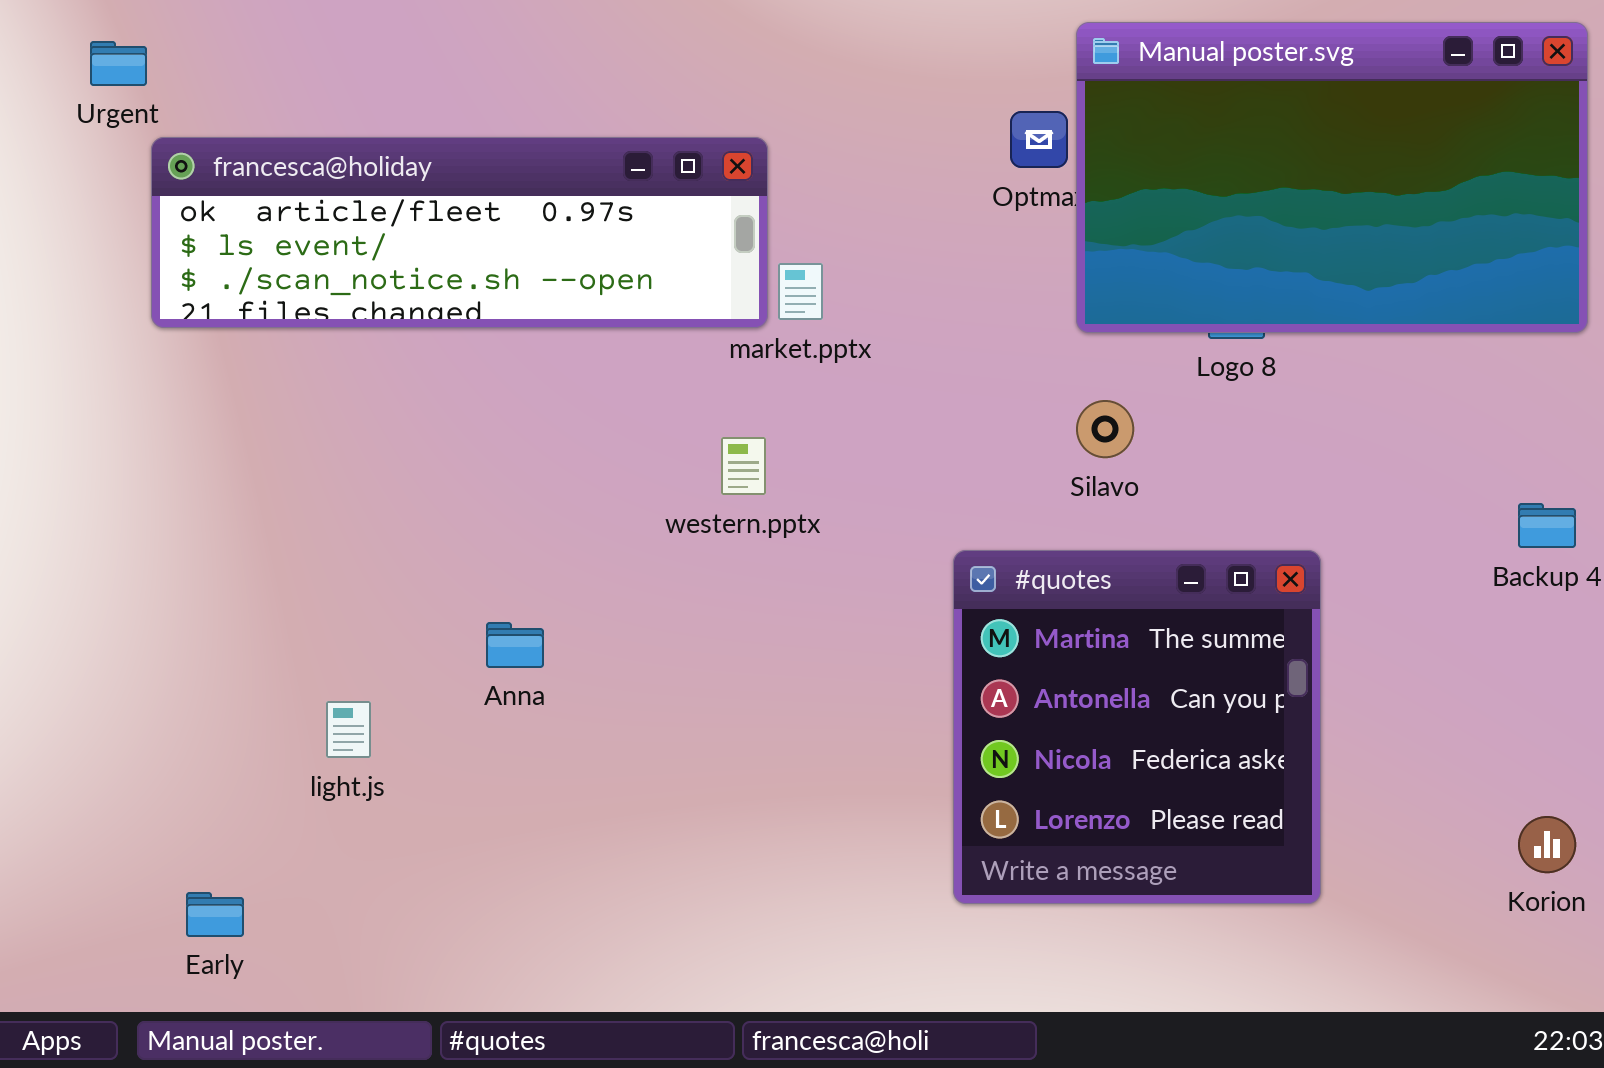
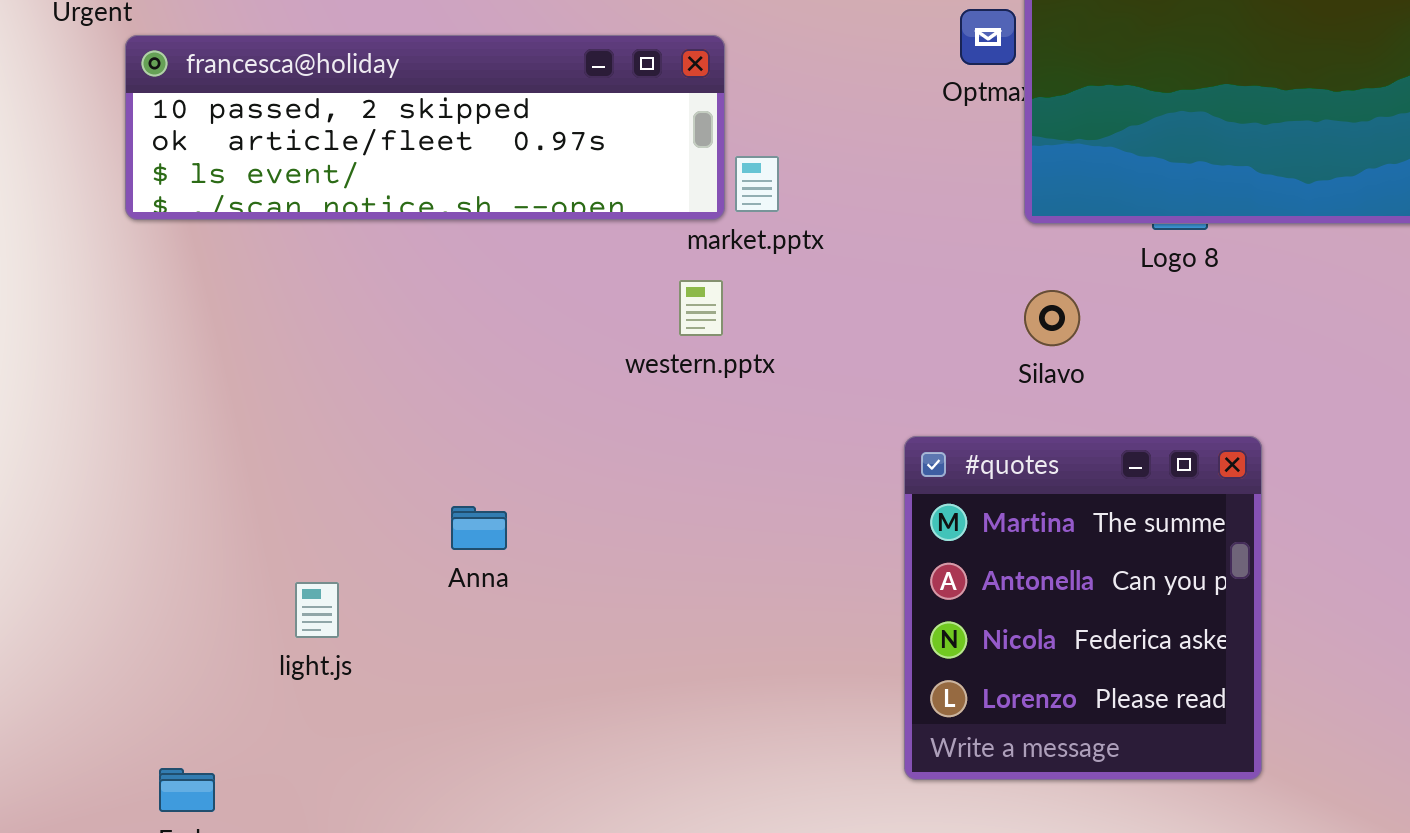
francesca@holiday: [151,137,768,328] -> [125,35,725,220], scrolled up 1 row
western.pptx: [721,437,766,495] -> [679,280,723,336], moved

